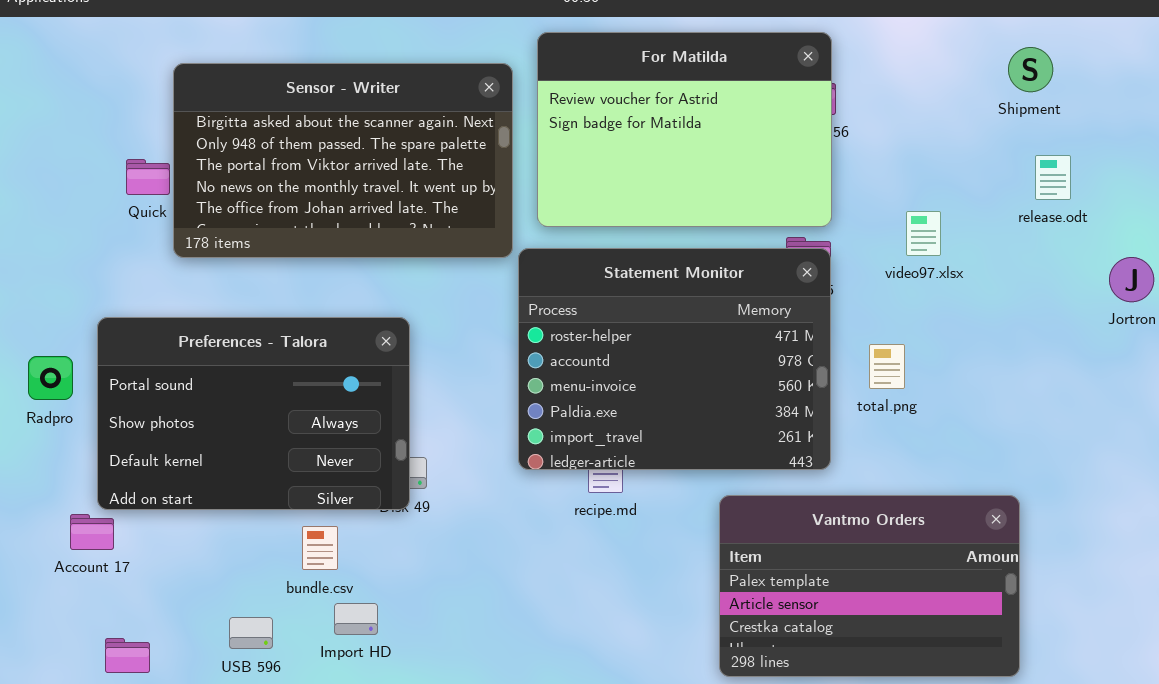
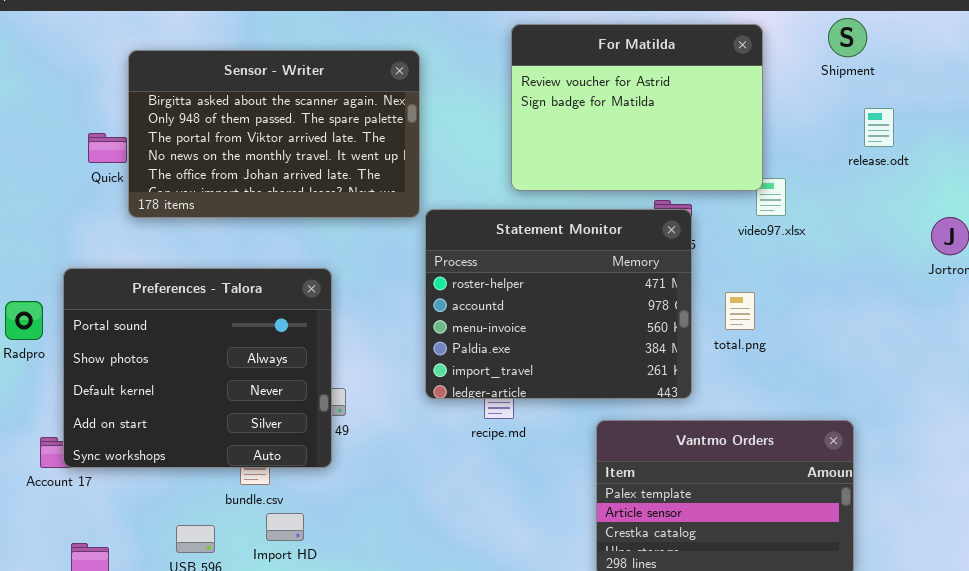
For Matilda: [537,32,832,227] -> [511,24,763,191], moved
Shipment: [1008,47,1053,92] -> [828,18,867,57], moved
release.odt: [1035,155,1071,200] -> [864,108,894,147], moved
Preferences - Talora: [97,317,410,510] -> [63,268,332,468], resized

